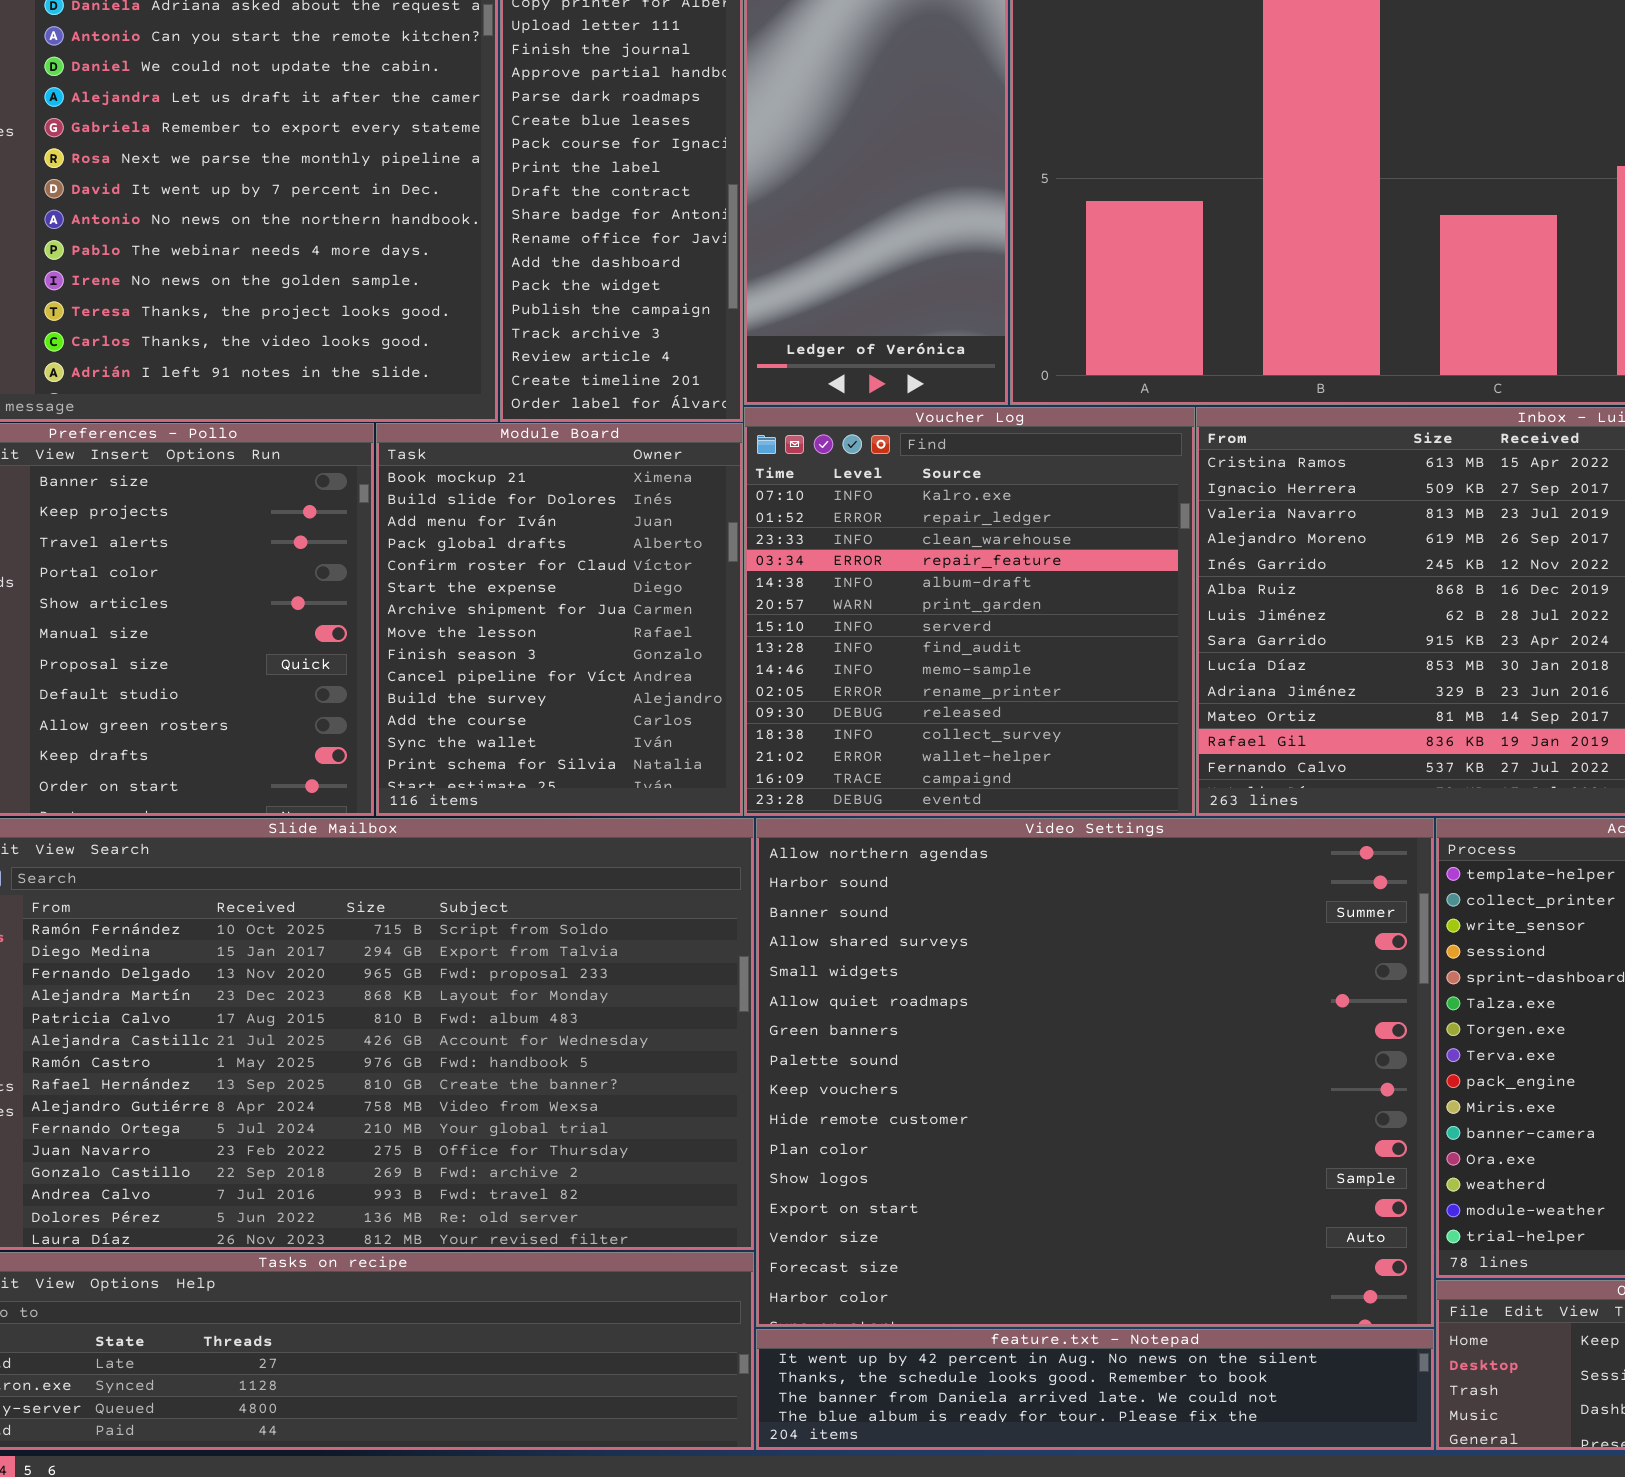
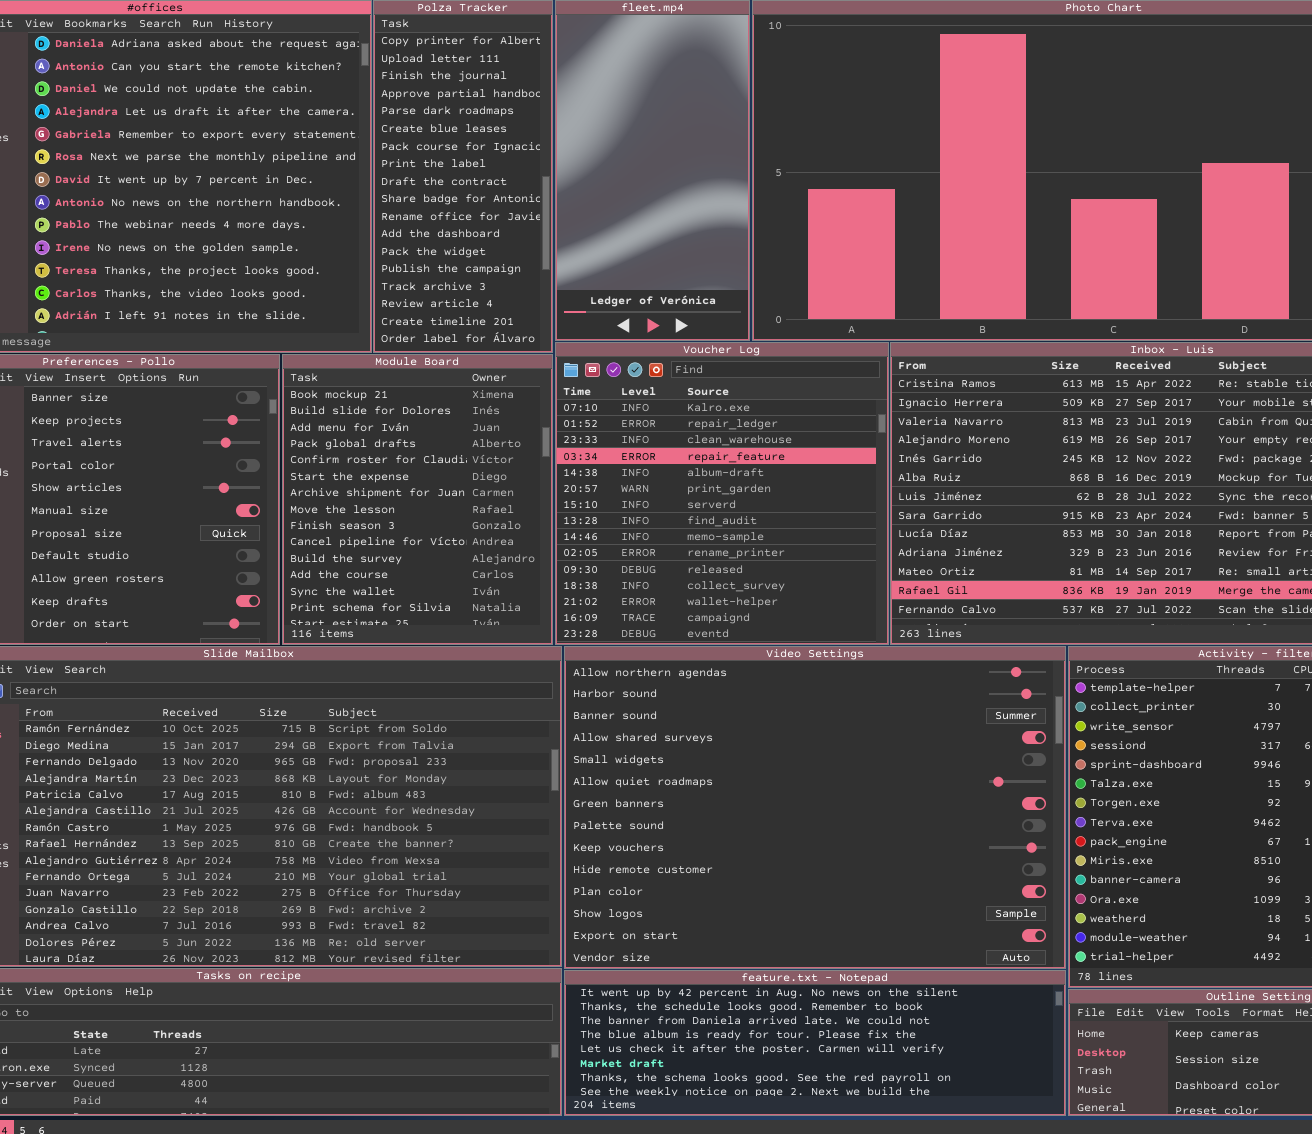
Video Settings: [756,818,1434,1327] -> [564,646,1066,969], resized
feature.txt - Notepad: [756,1329,1434,1450] -> [564,970,1066,1116], resized

